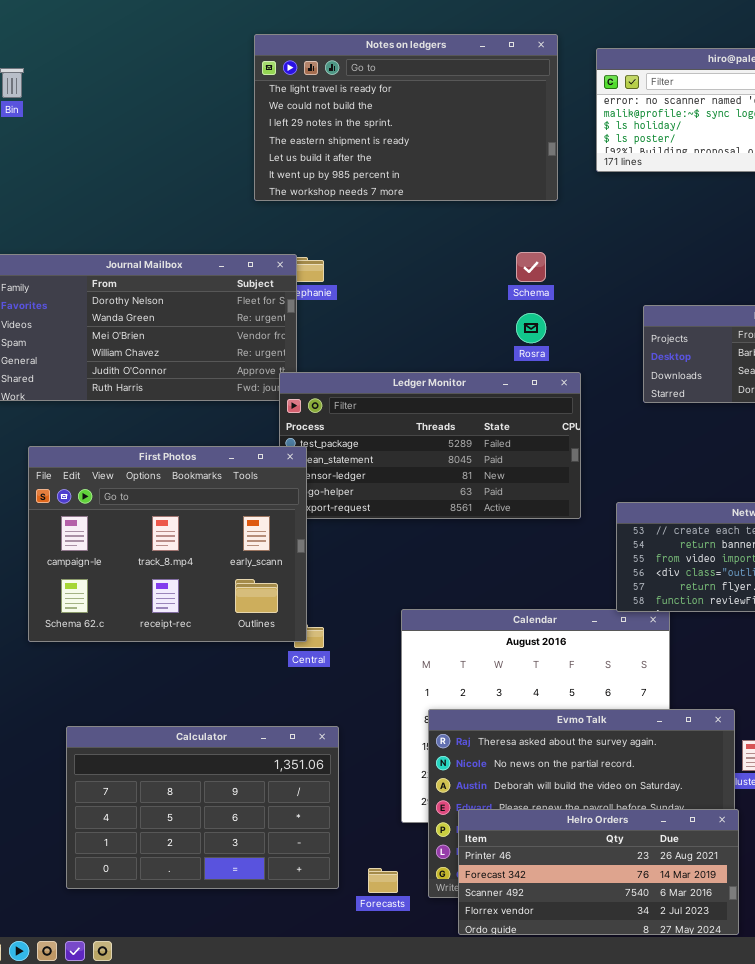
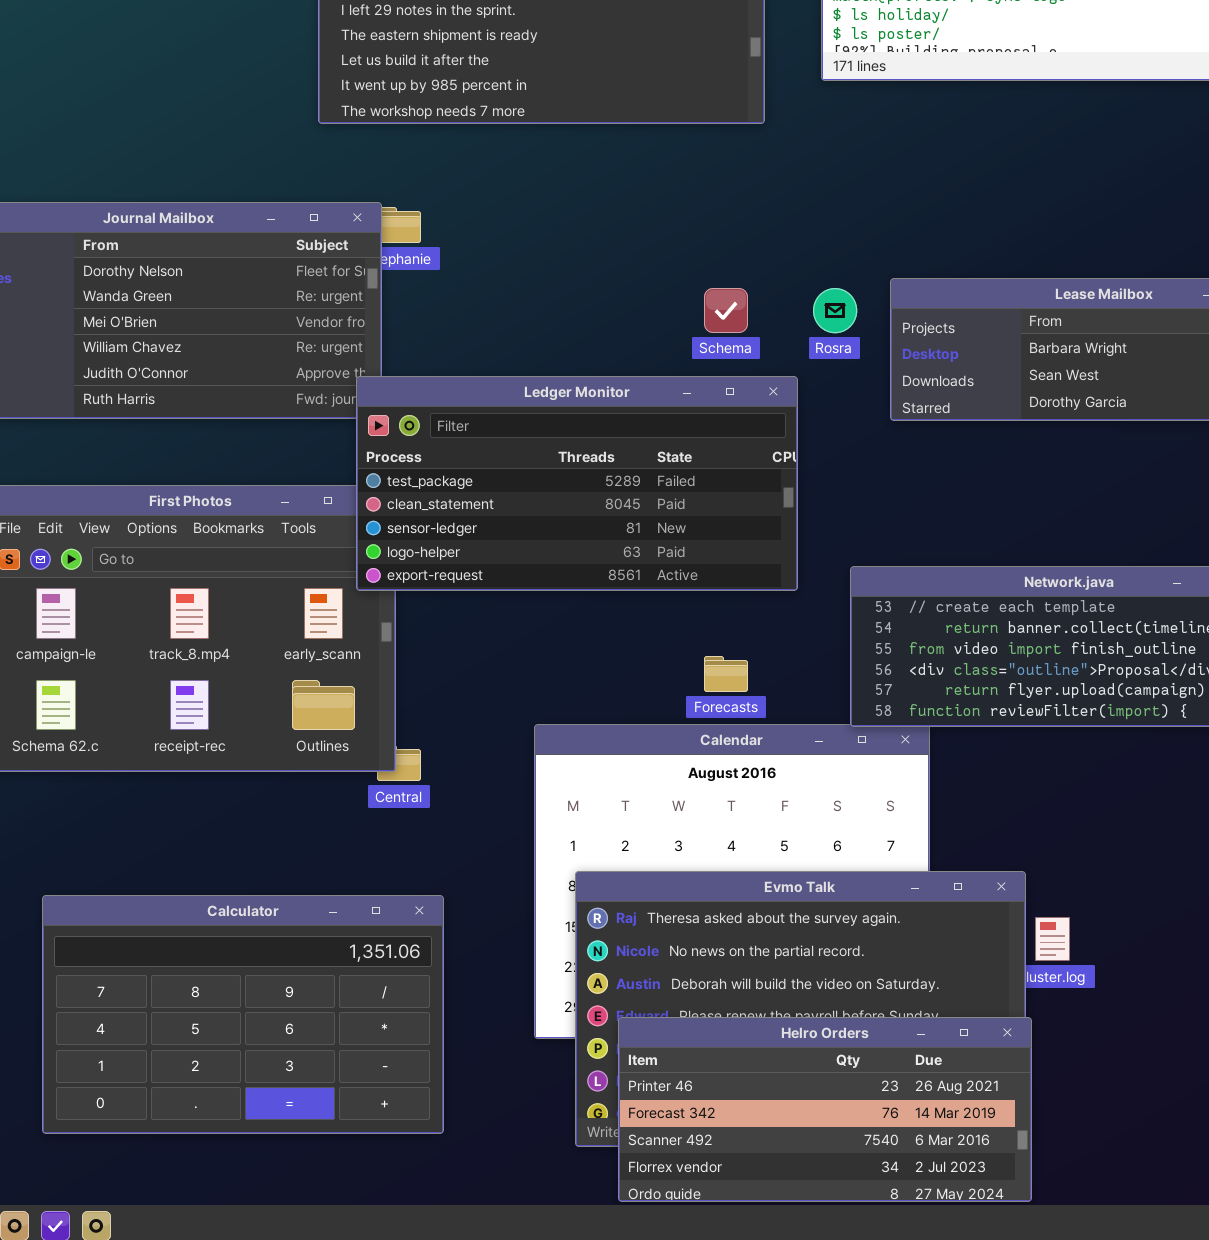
Schema: [516,252,546,282] -> [704,288,748,333], moved
Rosra: [516,313,546,343] -> [813,288,857,333], moved
Ledger Monitor: [279,372,581,519] -> [356,376,798,591], raised
Forecasts: [368,868,398,893] -> [704,656,748,692], moved

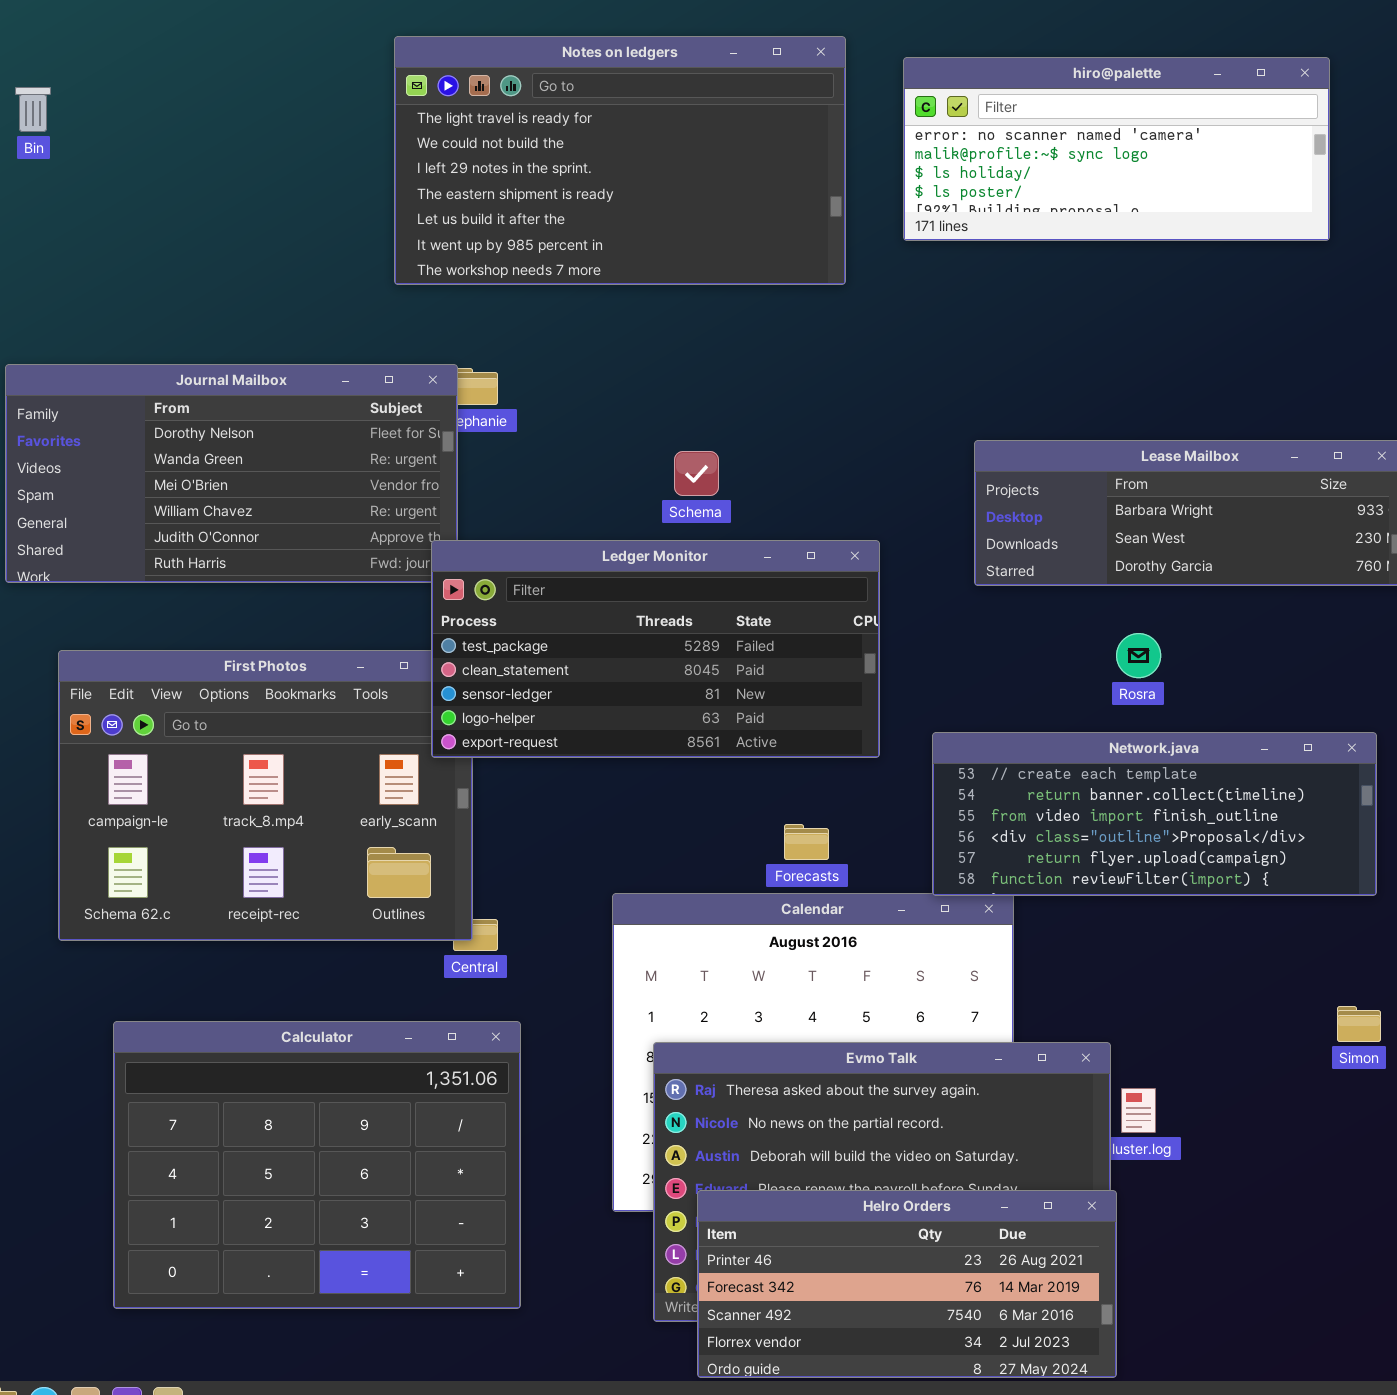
Schema: [704,288,748,333] -> [674,451,719,496], moved
Rosra: [813,288,857,333] -> [1116,633,1161,678], moved
Calculator: [42,895,444,1134] -> [113,1021,521,1309], resized

